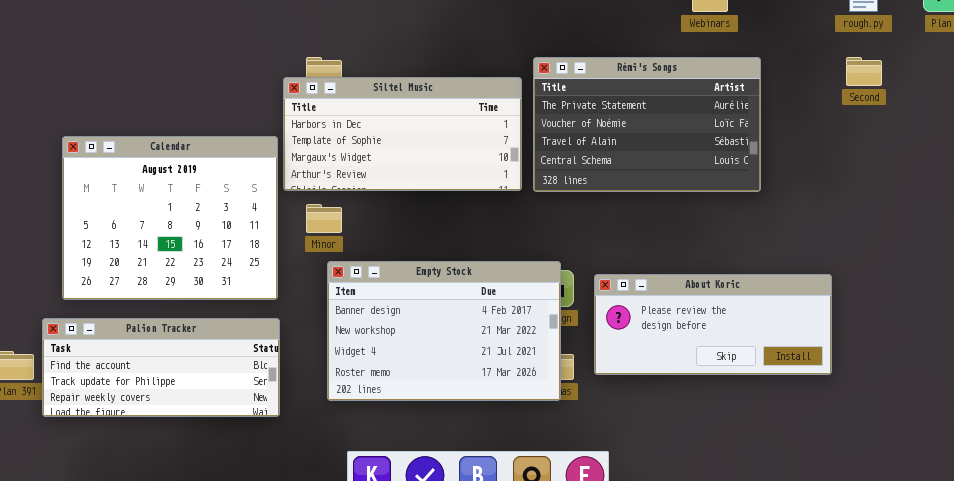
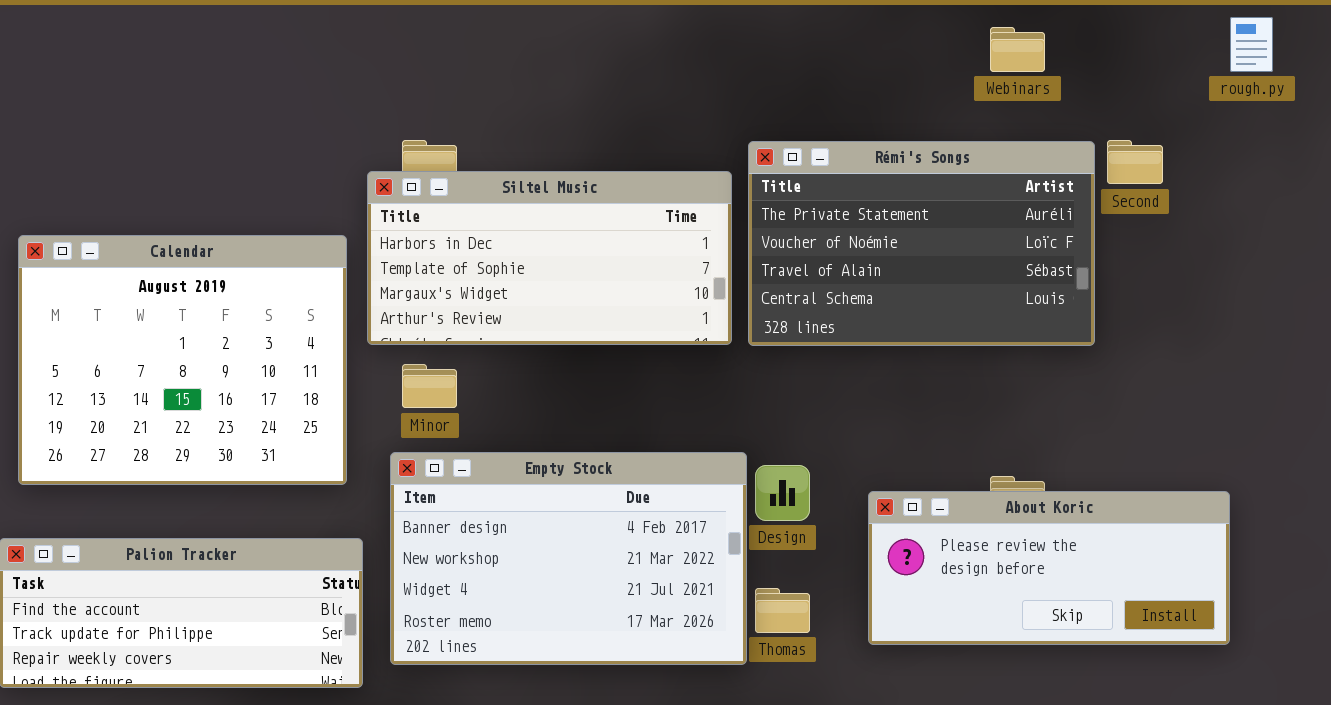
Second: [846,57,882,86] -> [1107,140,1163,184], moved
Calendar: [62,136,278,300] -> [18,235,347,485], moved
Empty Stock: [327,261,561,401] -> [390,452,747,665], moved
About Koric: [594,274,832,375] -> [868,491,1230,645], moved

